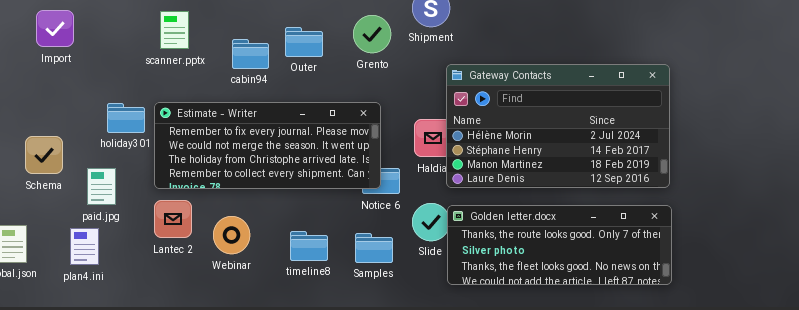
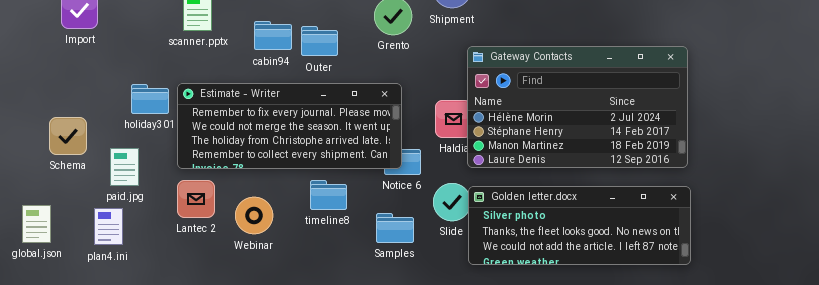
Outer: [285,27,323,57] -> [301,26,338,56], moved
Golden letter.docx: [447,205,672,285] -> [468,186,691,265], scrolled down 1 row
timeline8: [290,231,328,261] -> [310,180,347,210], moved

